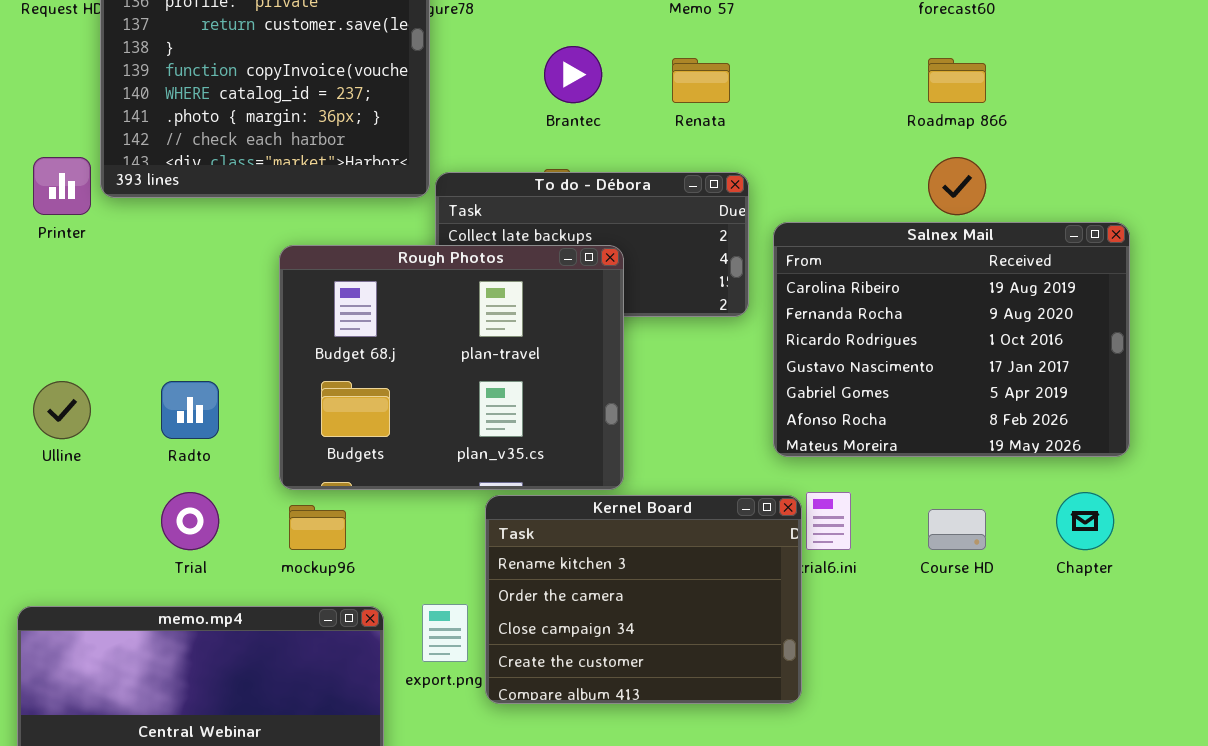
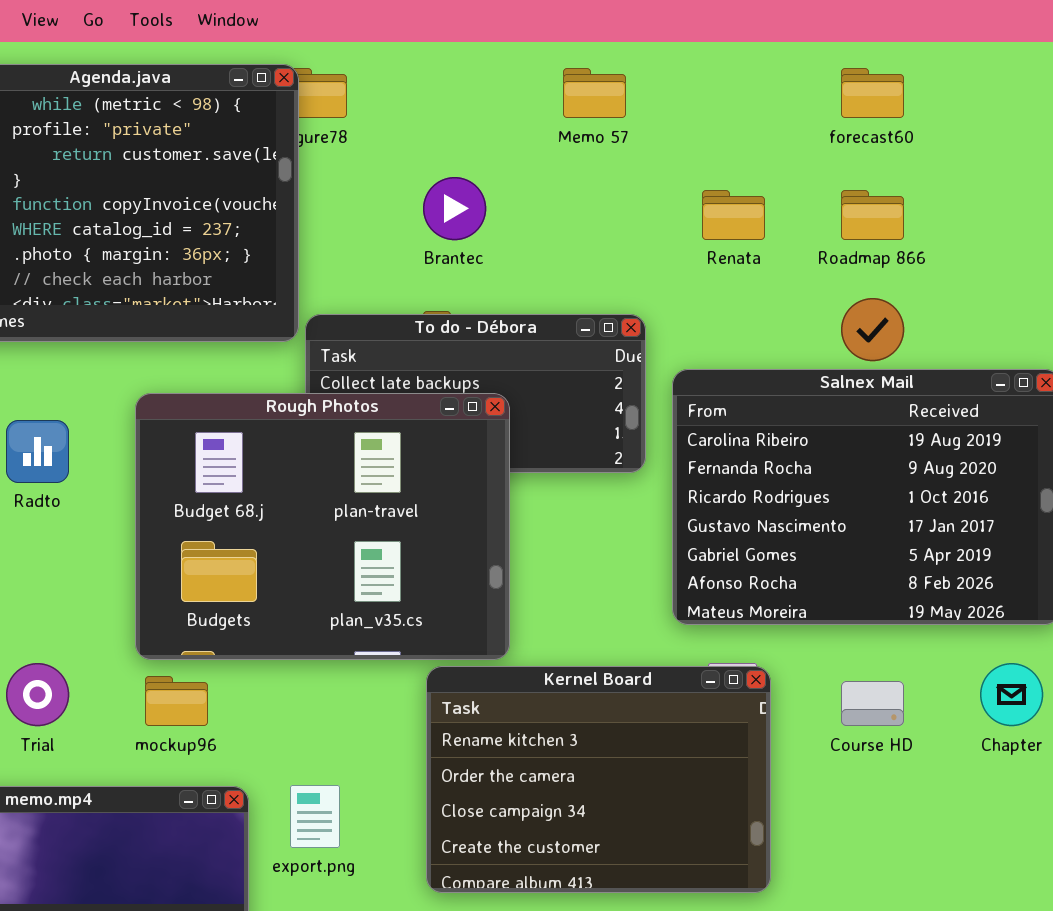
Renata: [672,58,730,103] -> [702,190,765,240], moved
Radto: [161,381,219,439] -> [6,420,69,483], moved
Kernel Board: [485,495,802,704] -> [426,666,771,893], moved

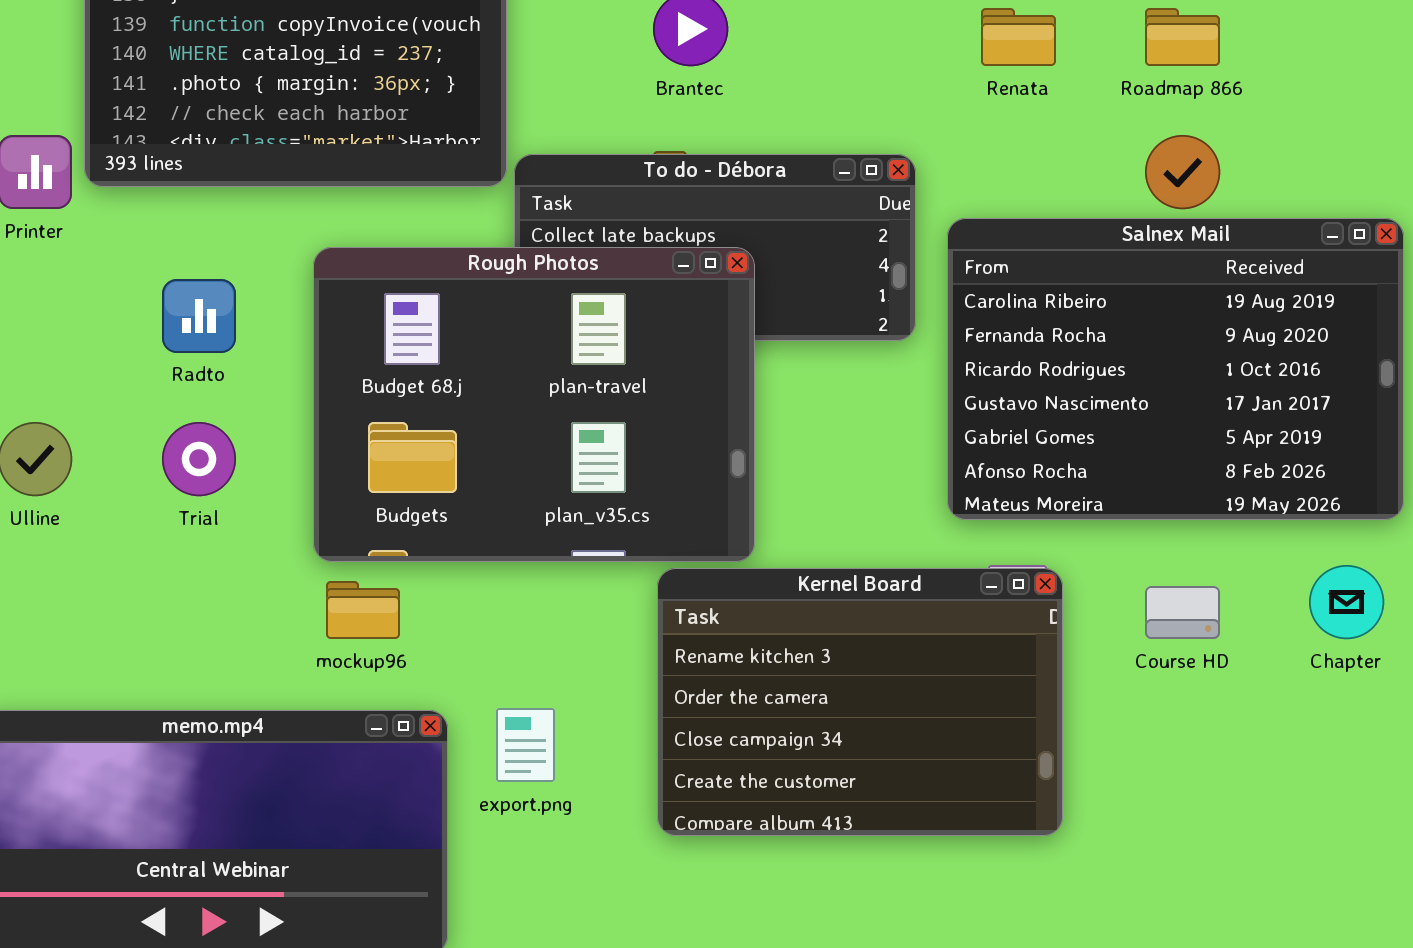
Trial: [6,663,69,726] -> [162,422,236,496], moved

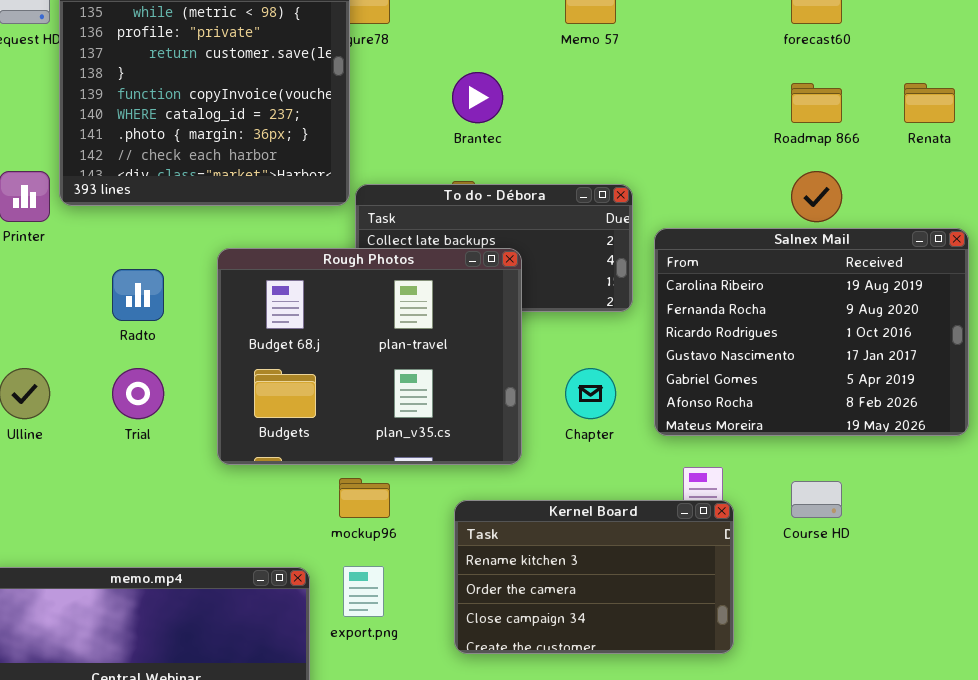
Renata: [981,8,1056,66] -> [904,83,955,123], moved
Chapter: [1309,565,1384,639] -> [565,368,616,419], moved
Kernel Board: [657,568,1063,836] -> [454,500,734,654], resized
mockup96: [326,581,400,639] -> [339,478,390,518], moved

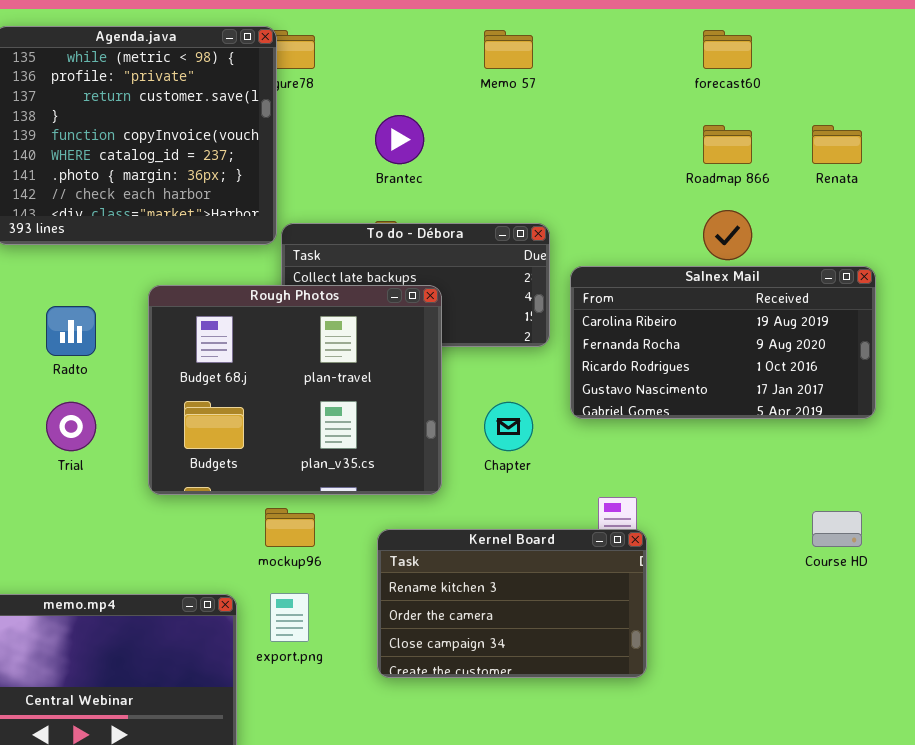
Salnex Mail: [654,228,969,436] -> [570,266,876,419], resized
Course HD: [791,481,842,518] -> [812,511,862,547], moved

